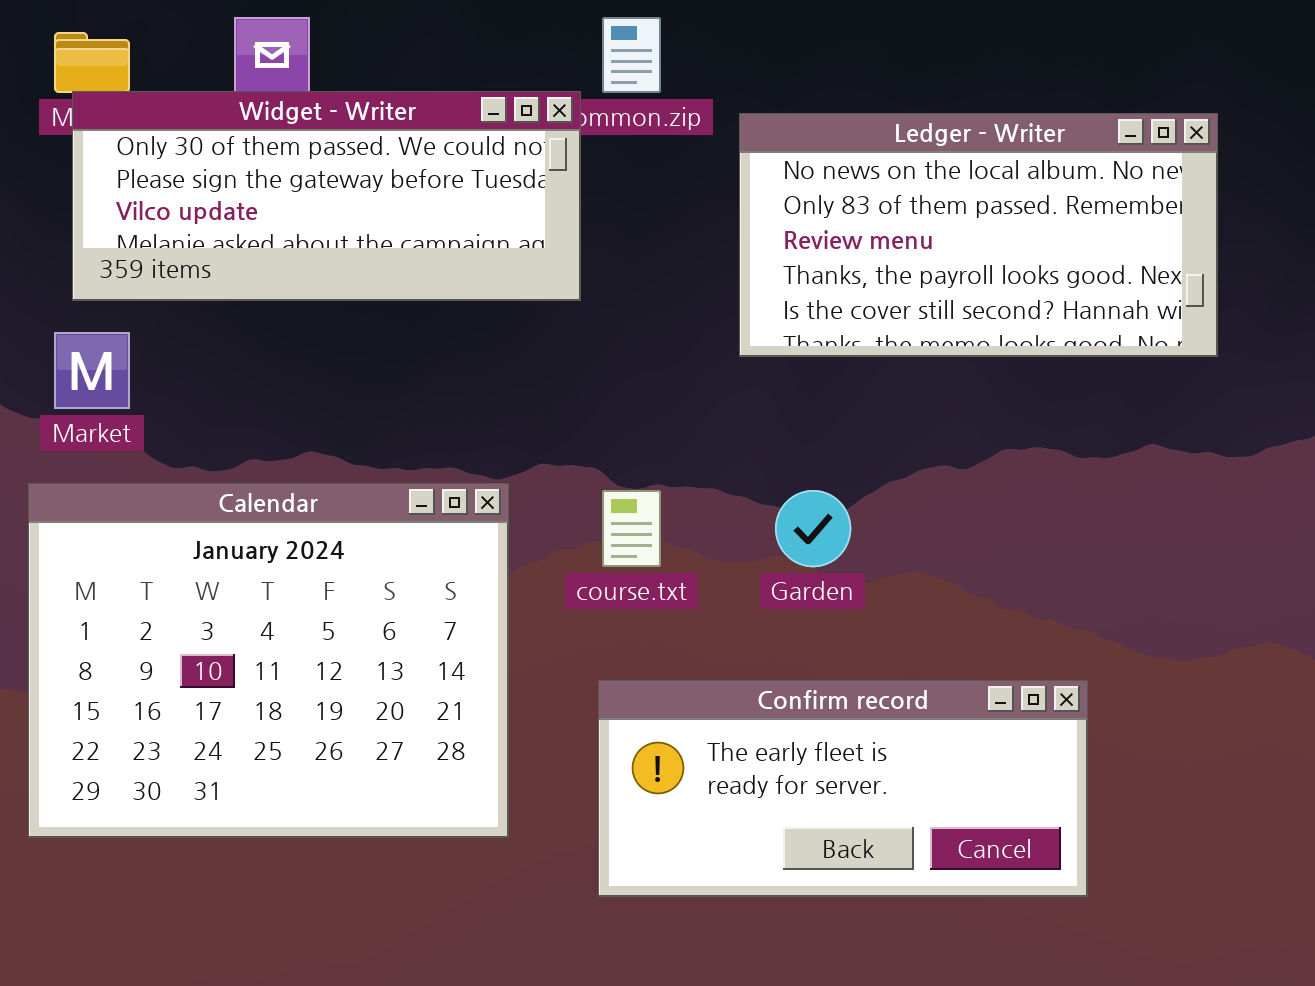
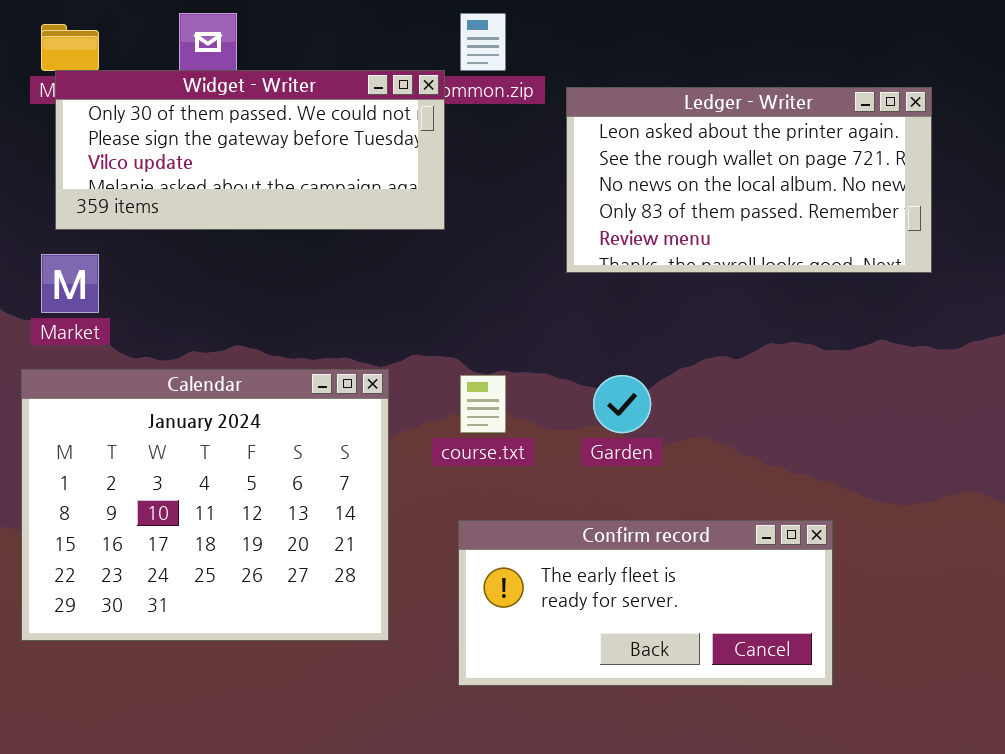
Ledger - Writer: [739,113,1218,357] -> [566,87,932,273], scrolled up 2 rows

